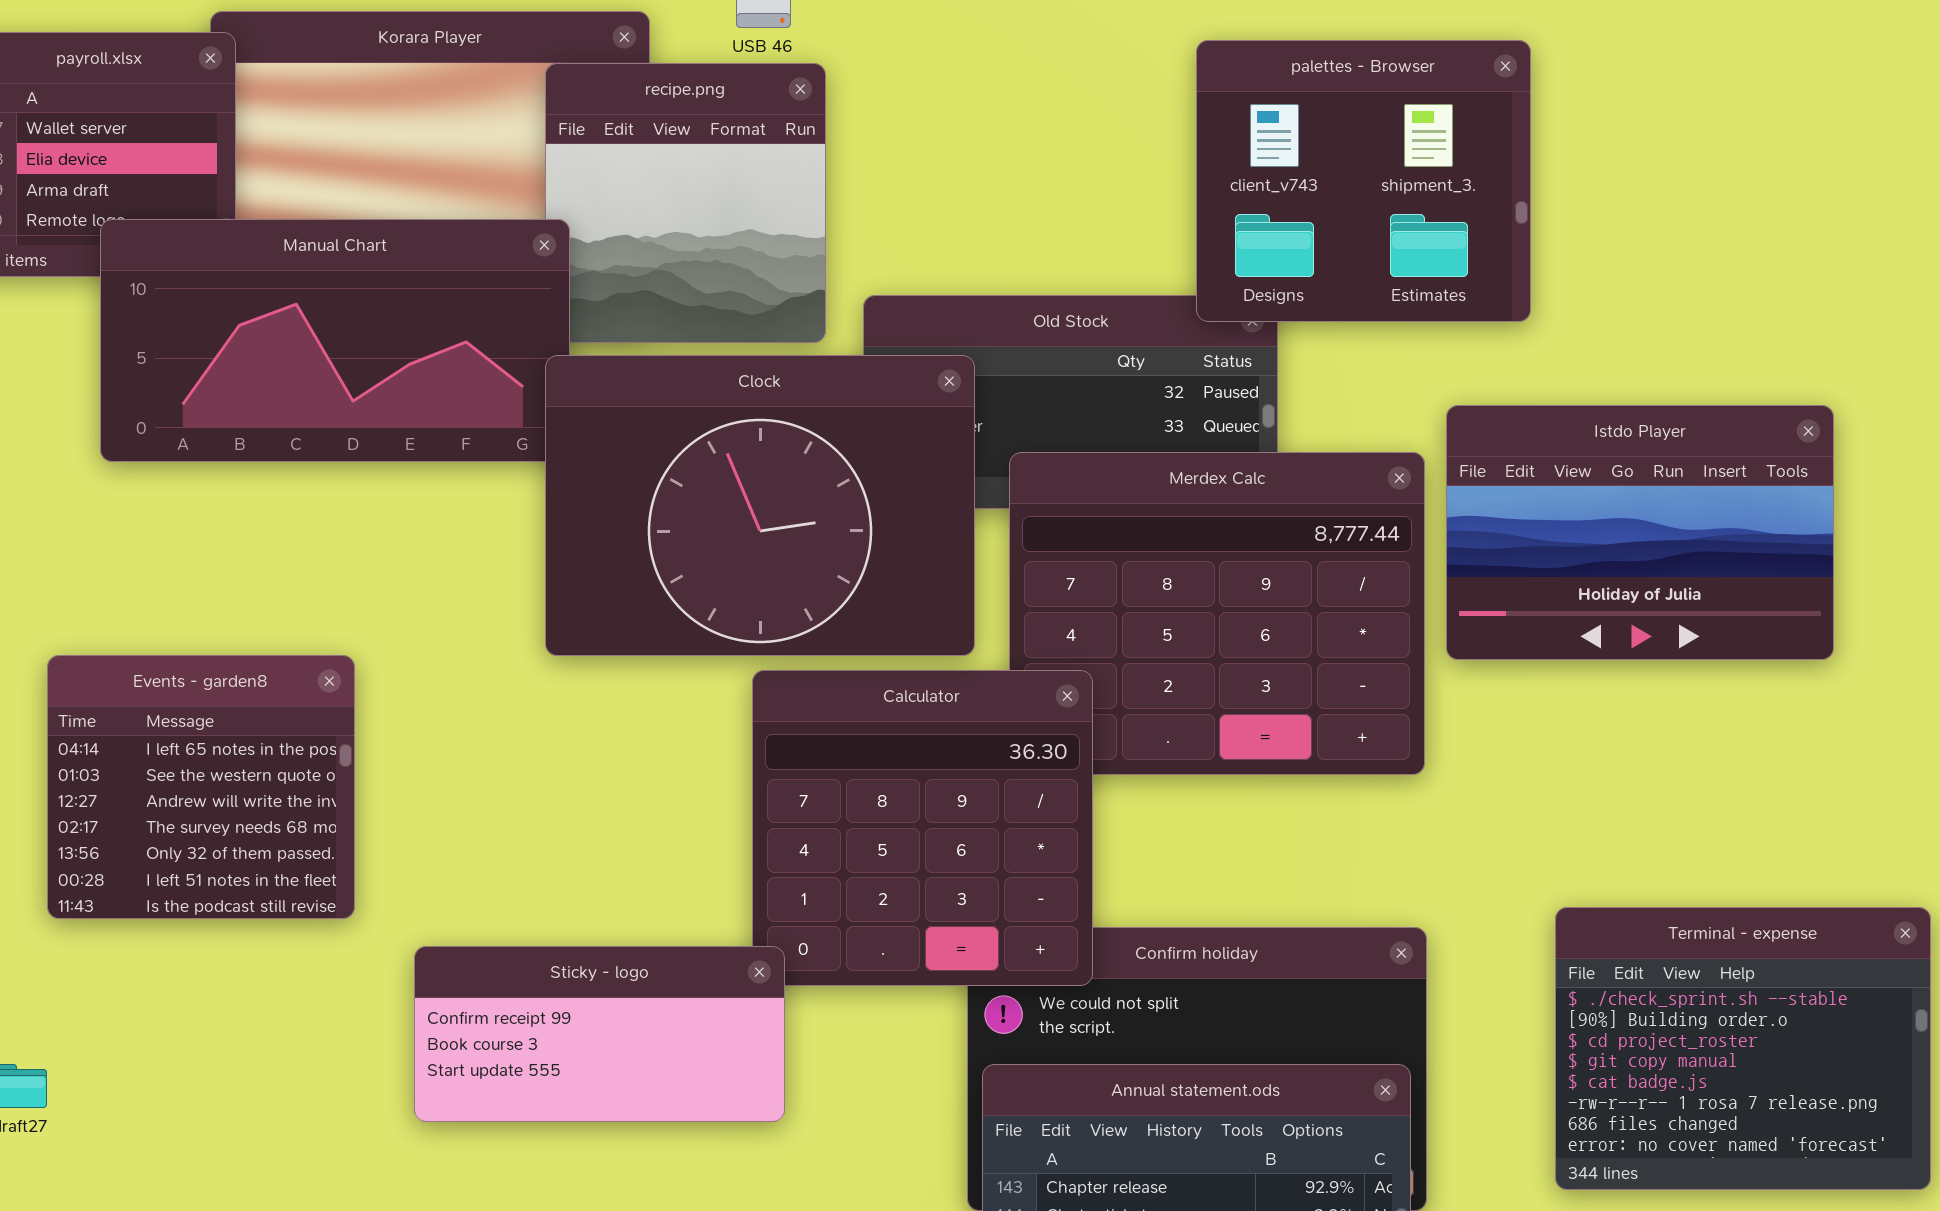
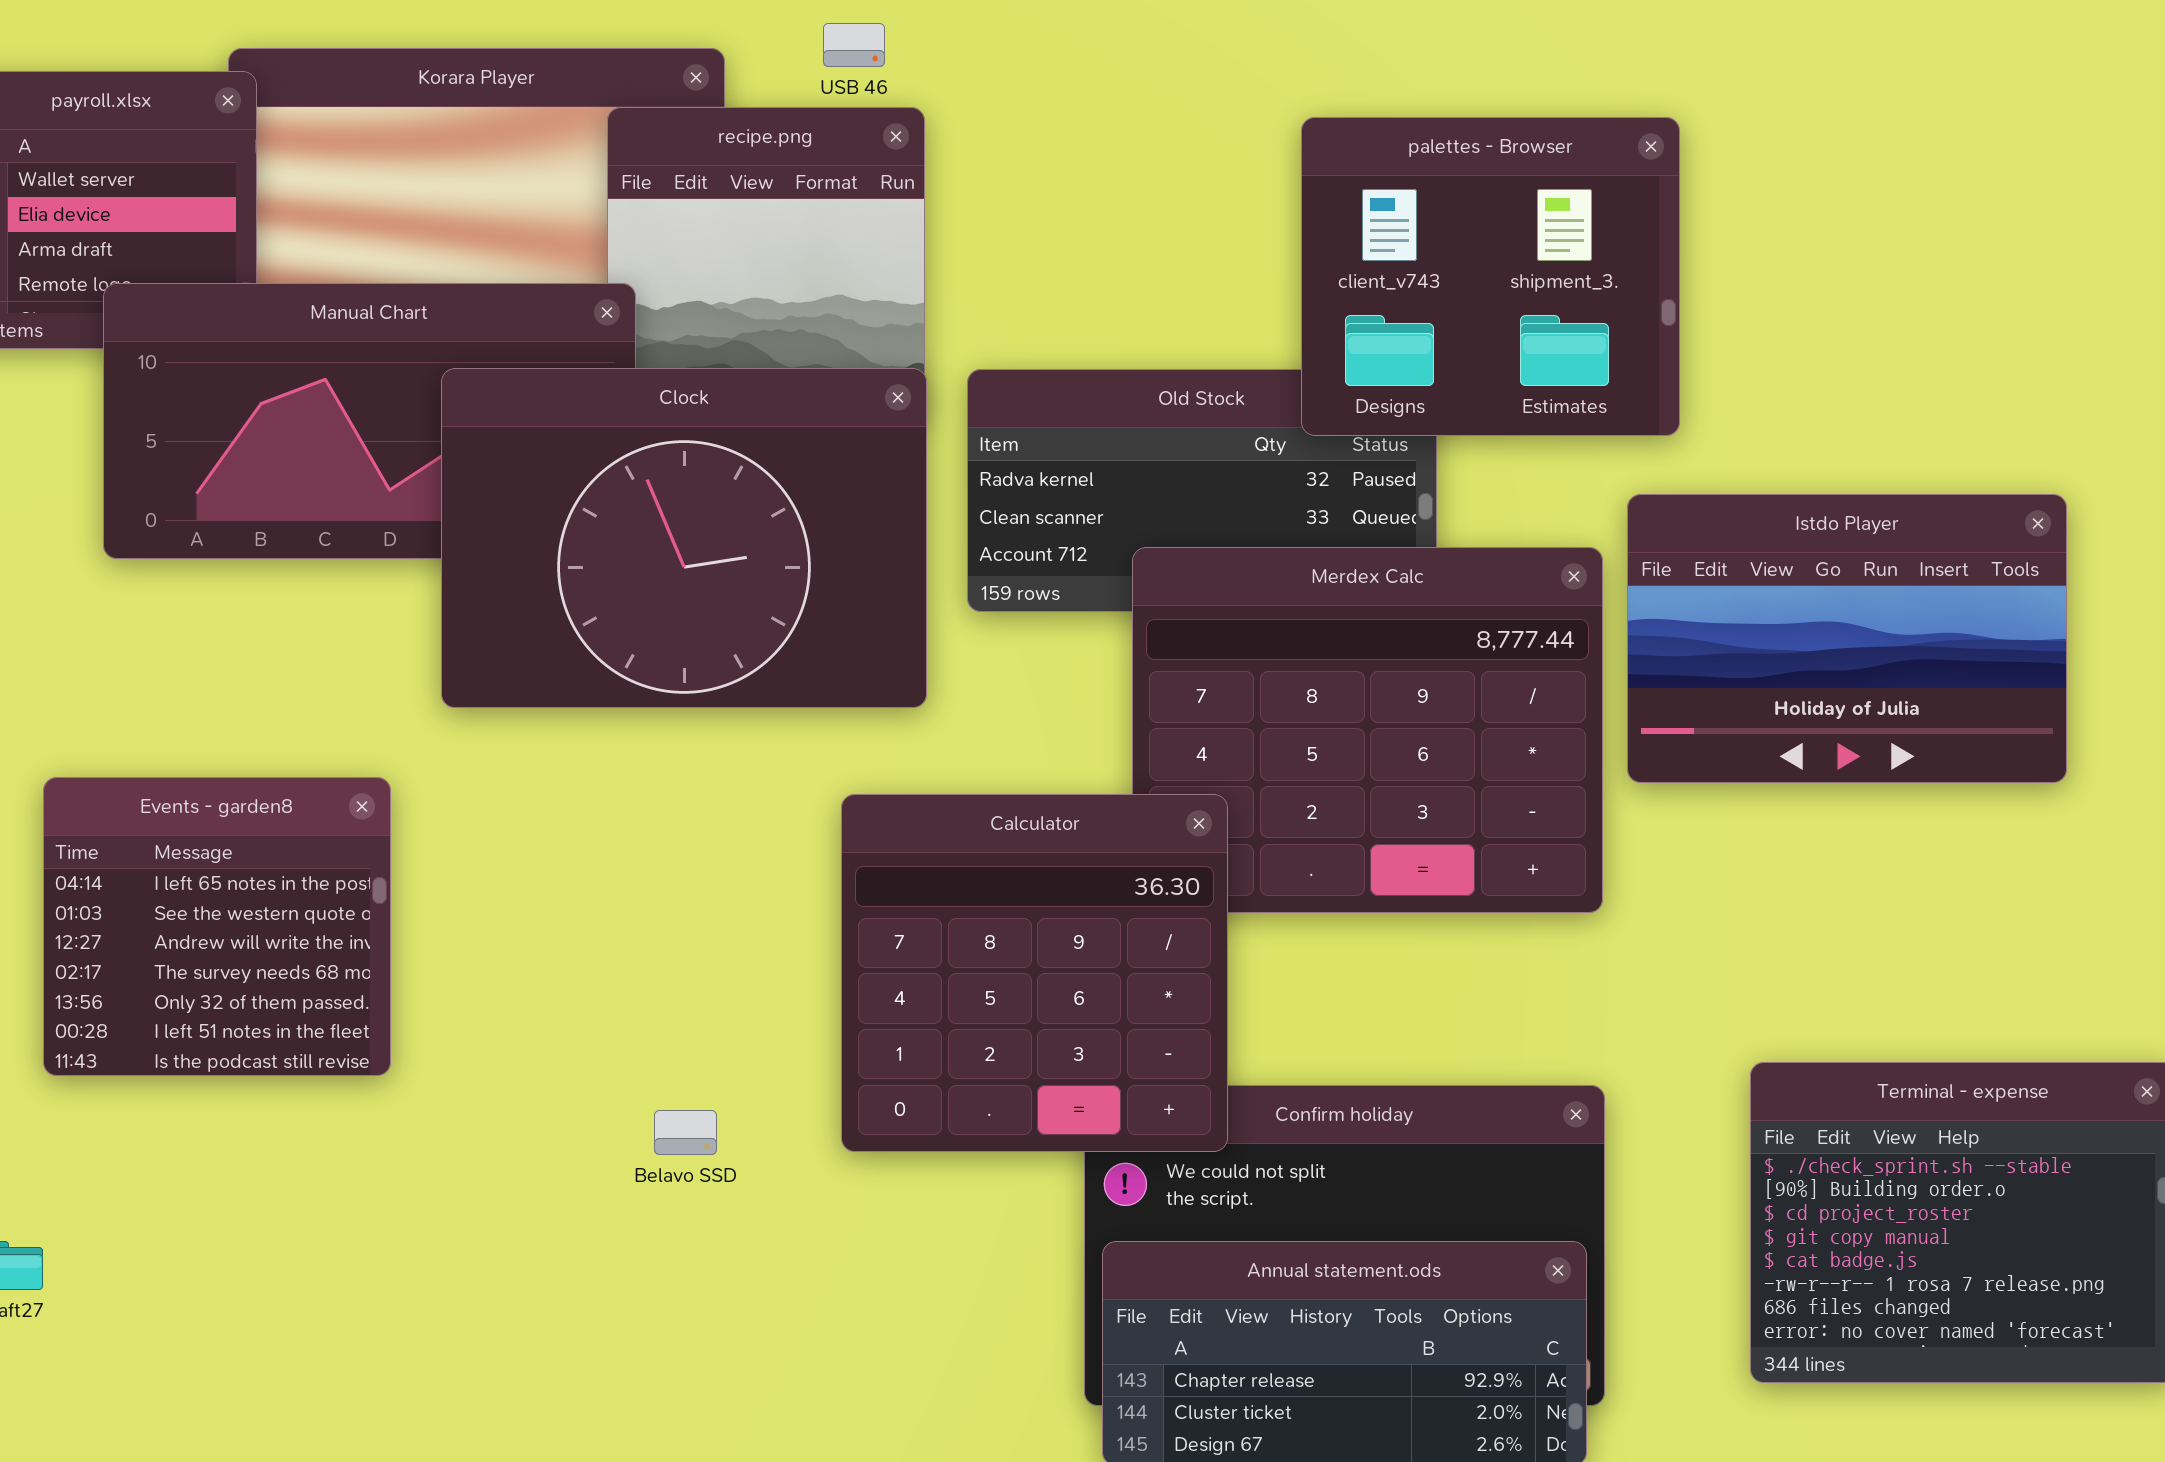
palettes - Browser: [1196,40,1531,322] -> [1301,117,1680,436], moved
Clock: [545,355,975,656] -> [441,368,927,708], moved
Sticky - logo: [414,946,785,1122] -> none, closed

